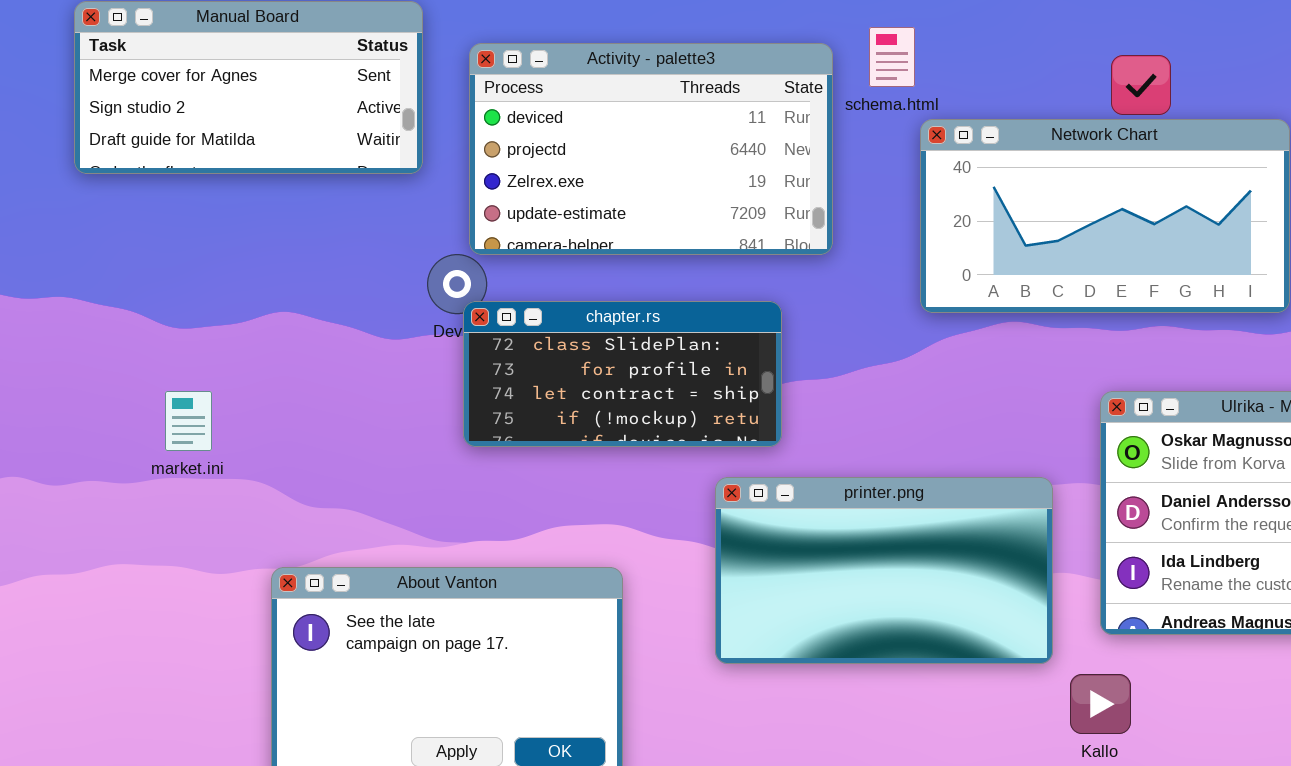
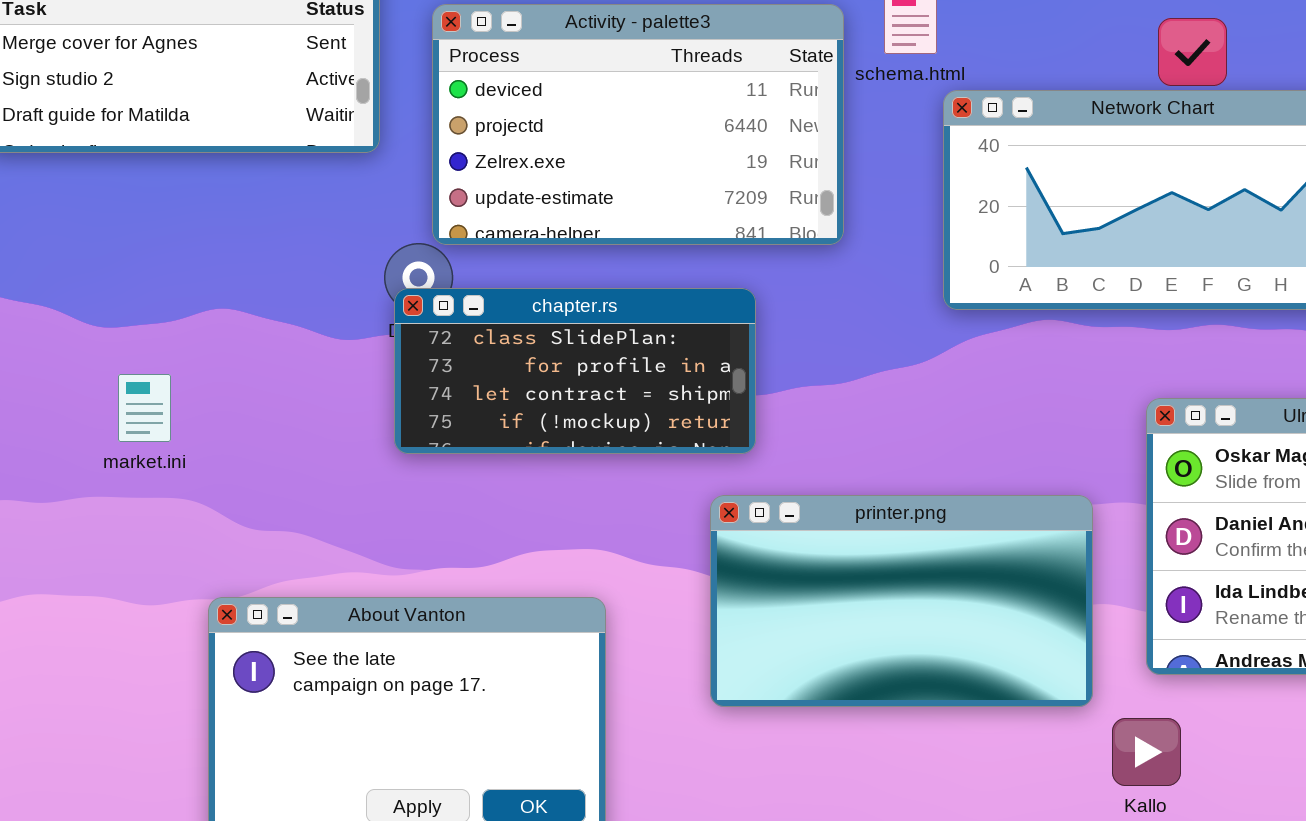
chapter.rs: [463,301,782,447] -> [394,288,756,454], moved
market.ini: [165,391,212,451] -> [118,374,171,442], moved

